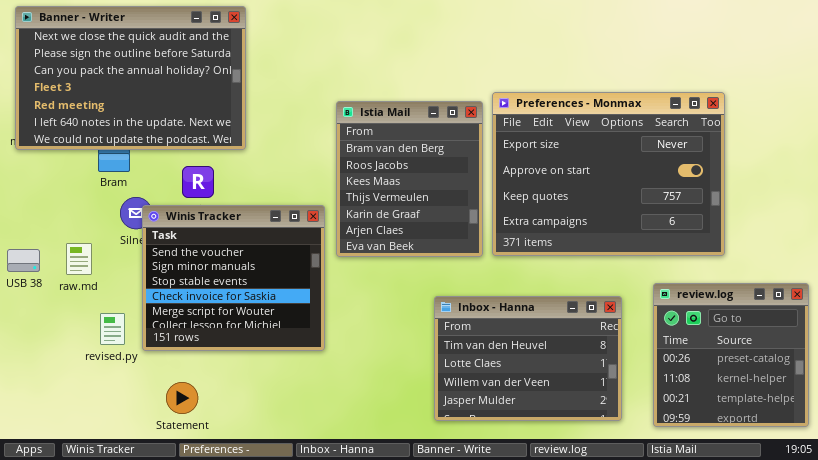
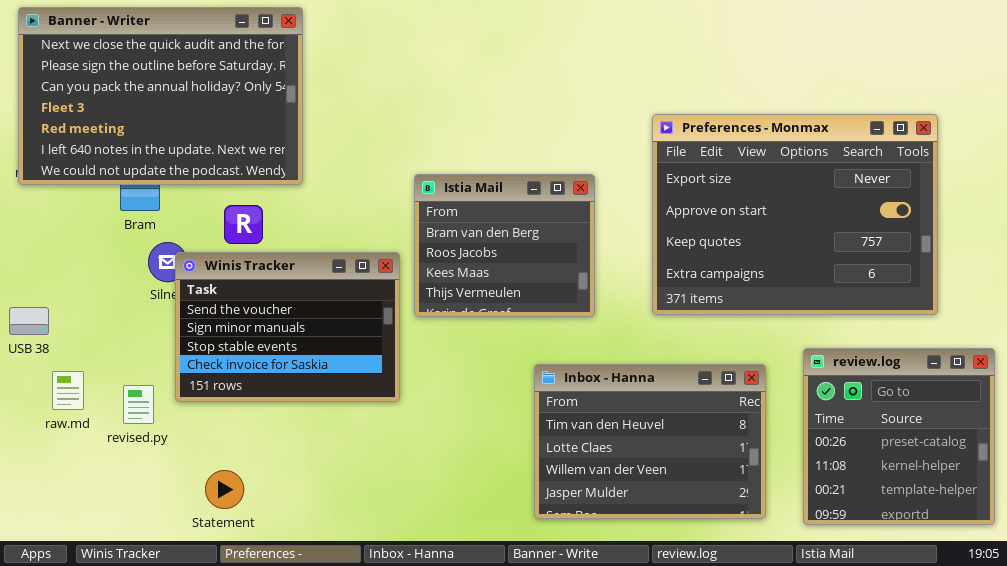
Preferences - Monmax: [492,92,725,256] -> [652,114,938,315], moved
Istia Mail: [336,101,483,257] -> [414,174,595,317], resized
Winis Tracker: [142,205,325,351] -> [175,252,400,402], resized
raw.md: [66,243,92,275] -> [52,371,84,410], moved

